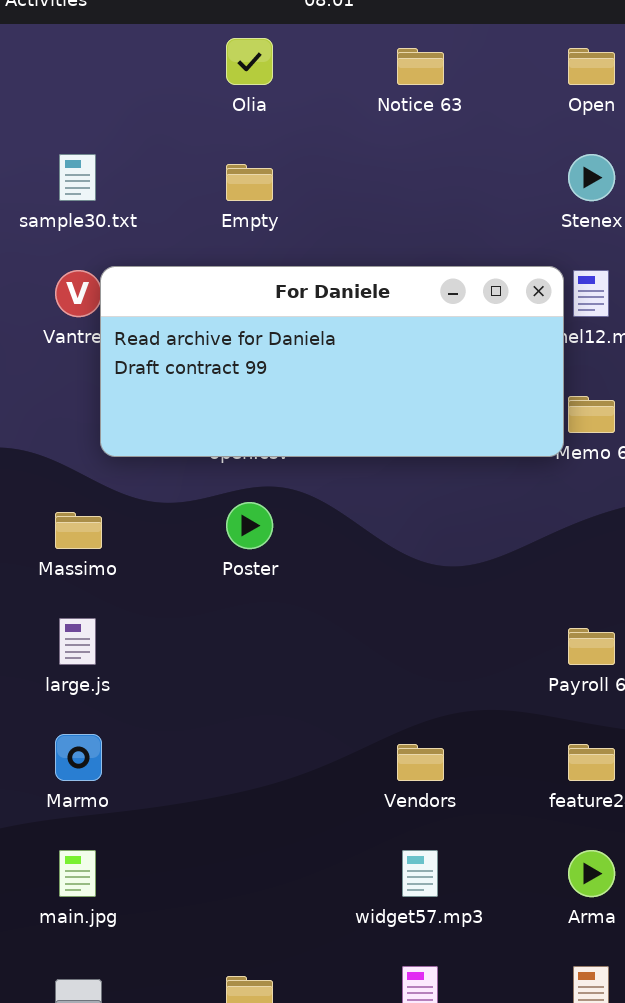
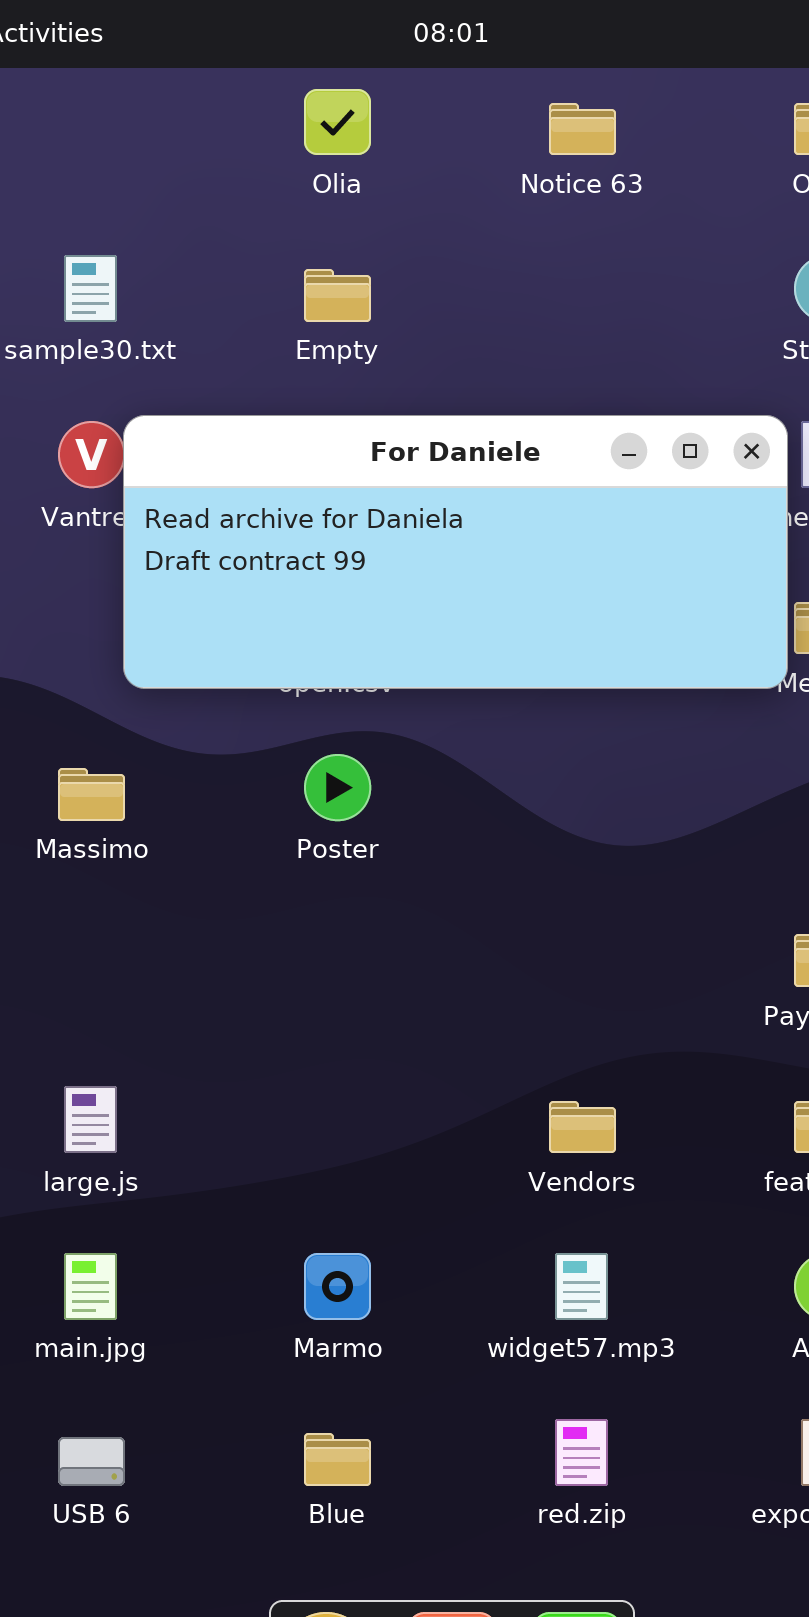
large.js: [59,618,96,665] -> [64,1086,117,1153], moved
Marmo: [55,734,102,781] -> [304,1253,371,1320], moved

